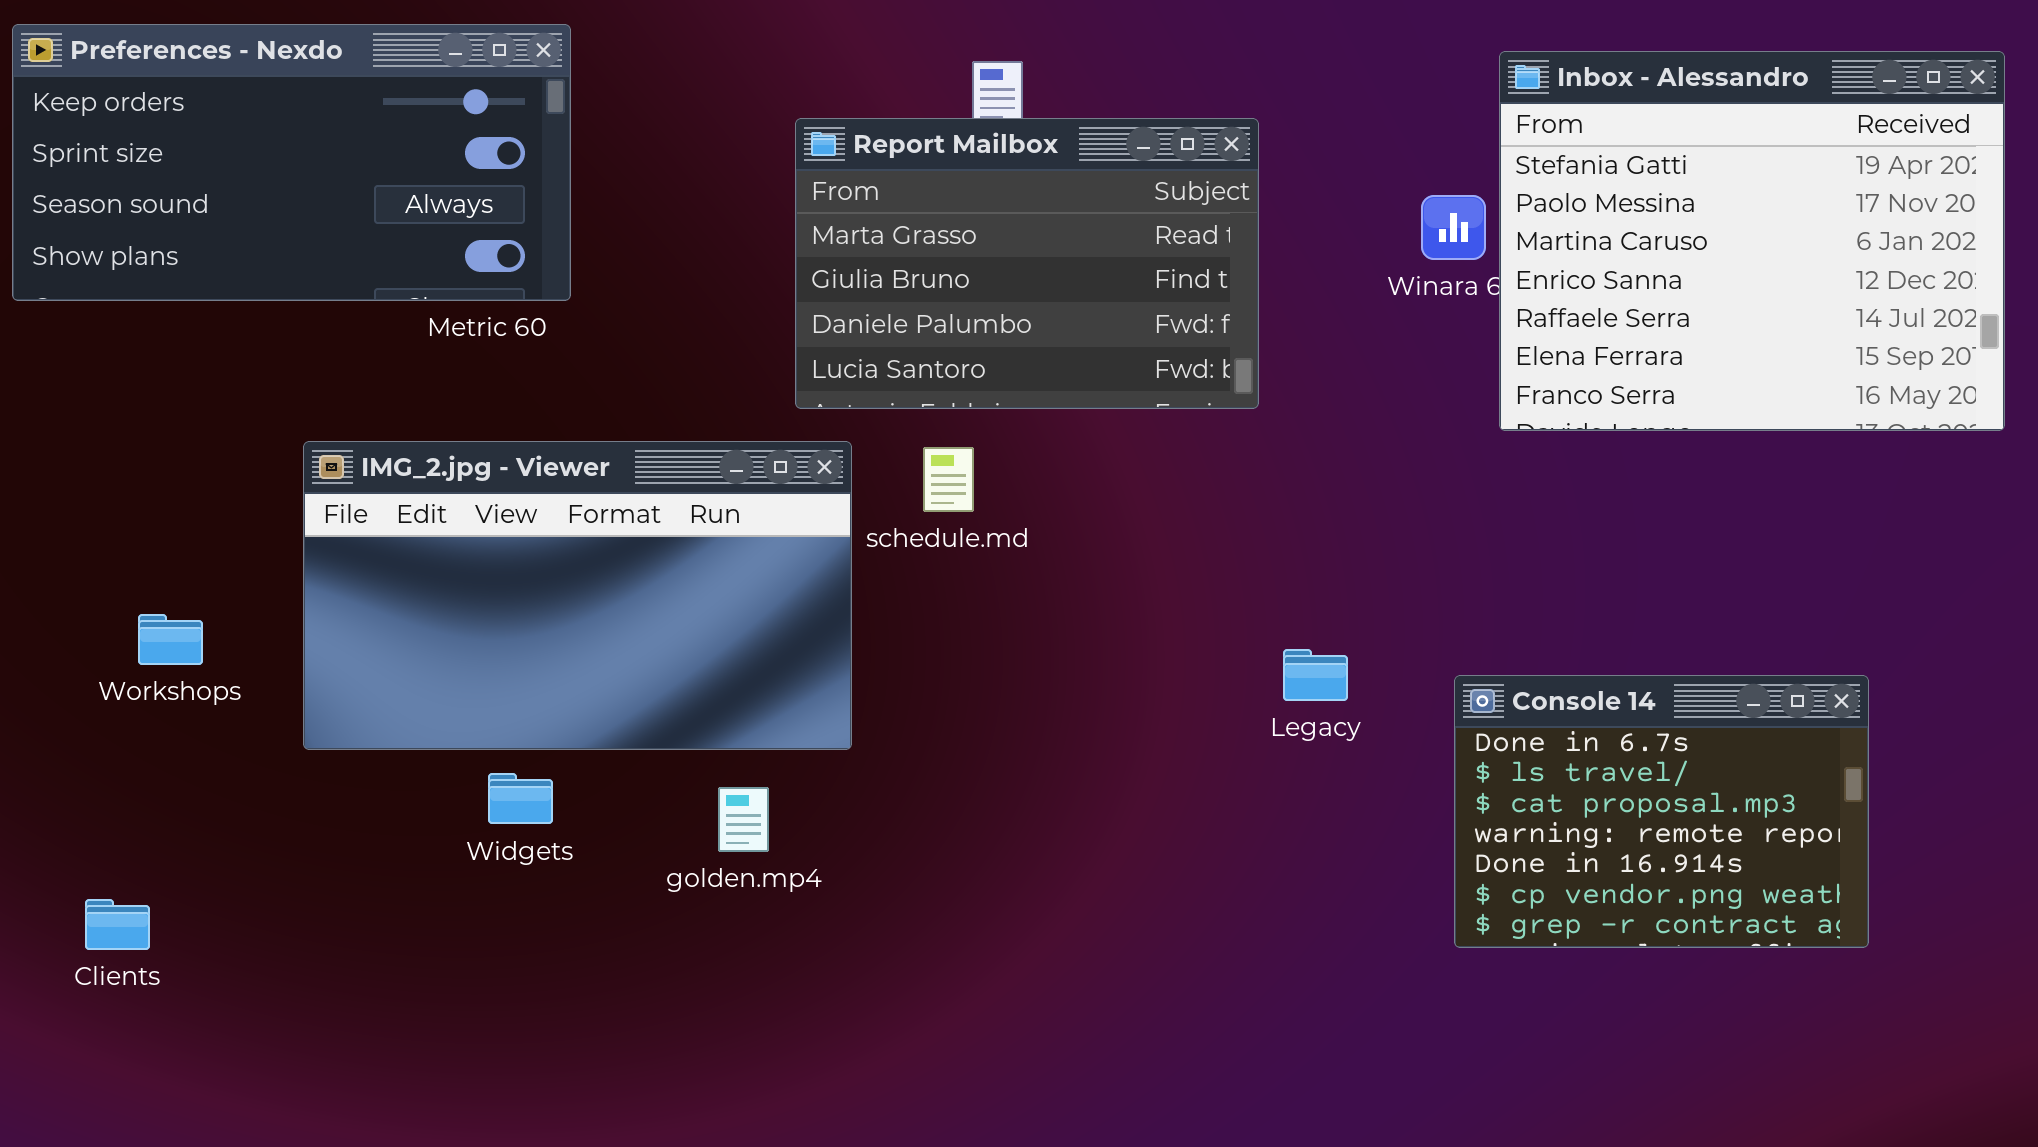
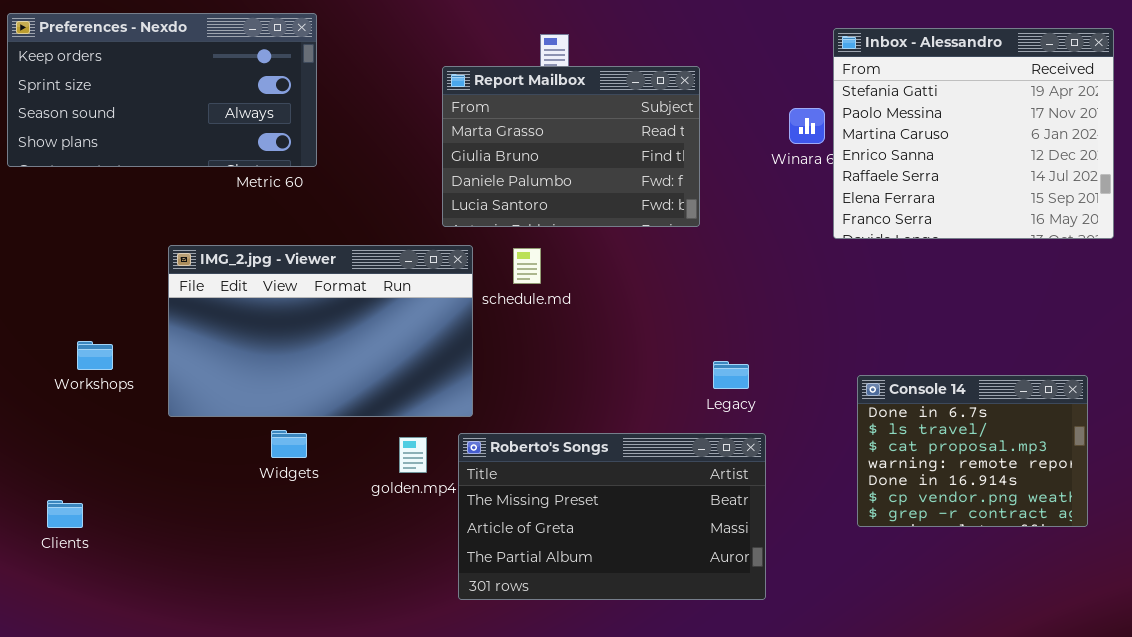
Console 14: [1454,675,1869,948] -> [857,375,1088,527], moved
Roberto's Songs: none -> [458,433,766,600], opened

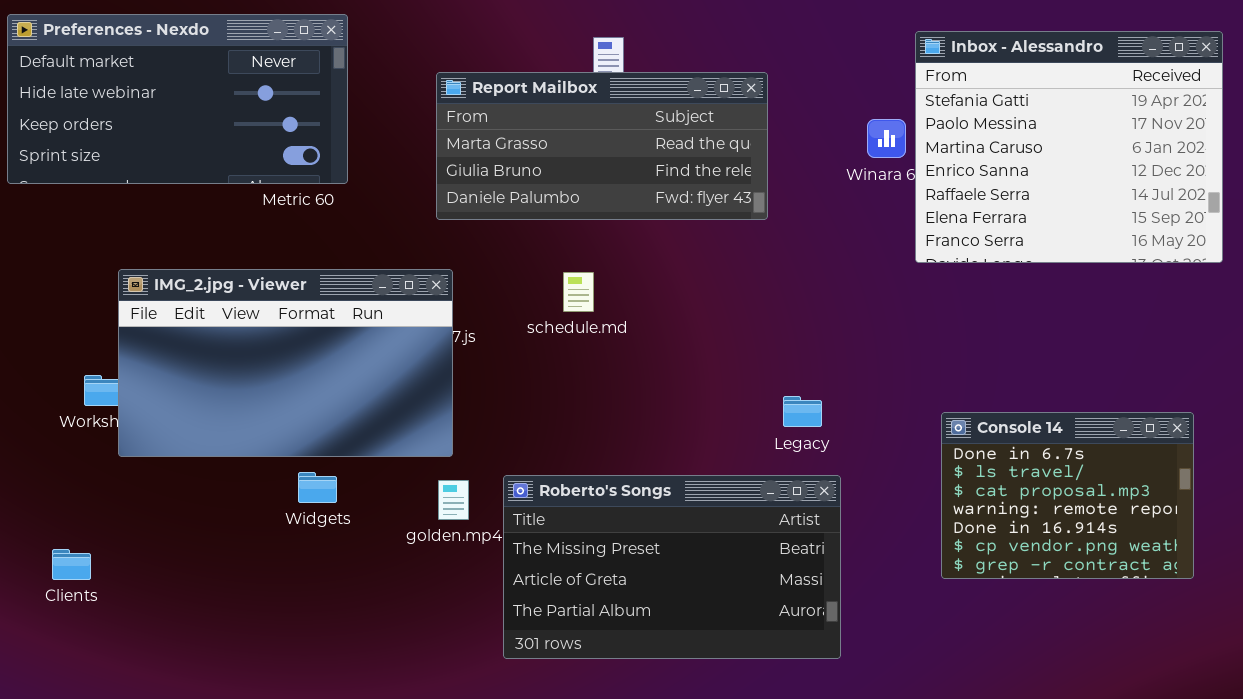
Preferences - Nexdo: [7,13,317,167] -> [7,14,348,184], scrolled up 2 rows
Report Mailbox: [442,66,700,227] -> [436,72,768,220], resized
IMG_2.jpg - Viewer: [168,245,473,417] -> [118,269,453,457], moved

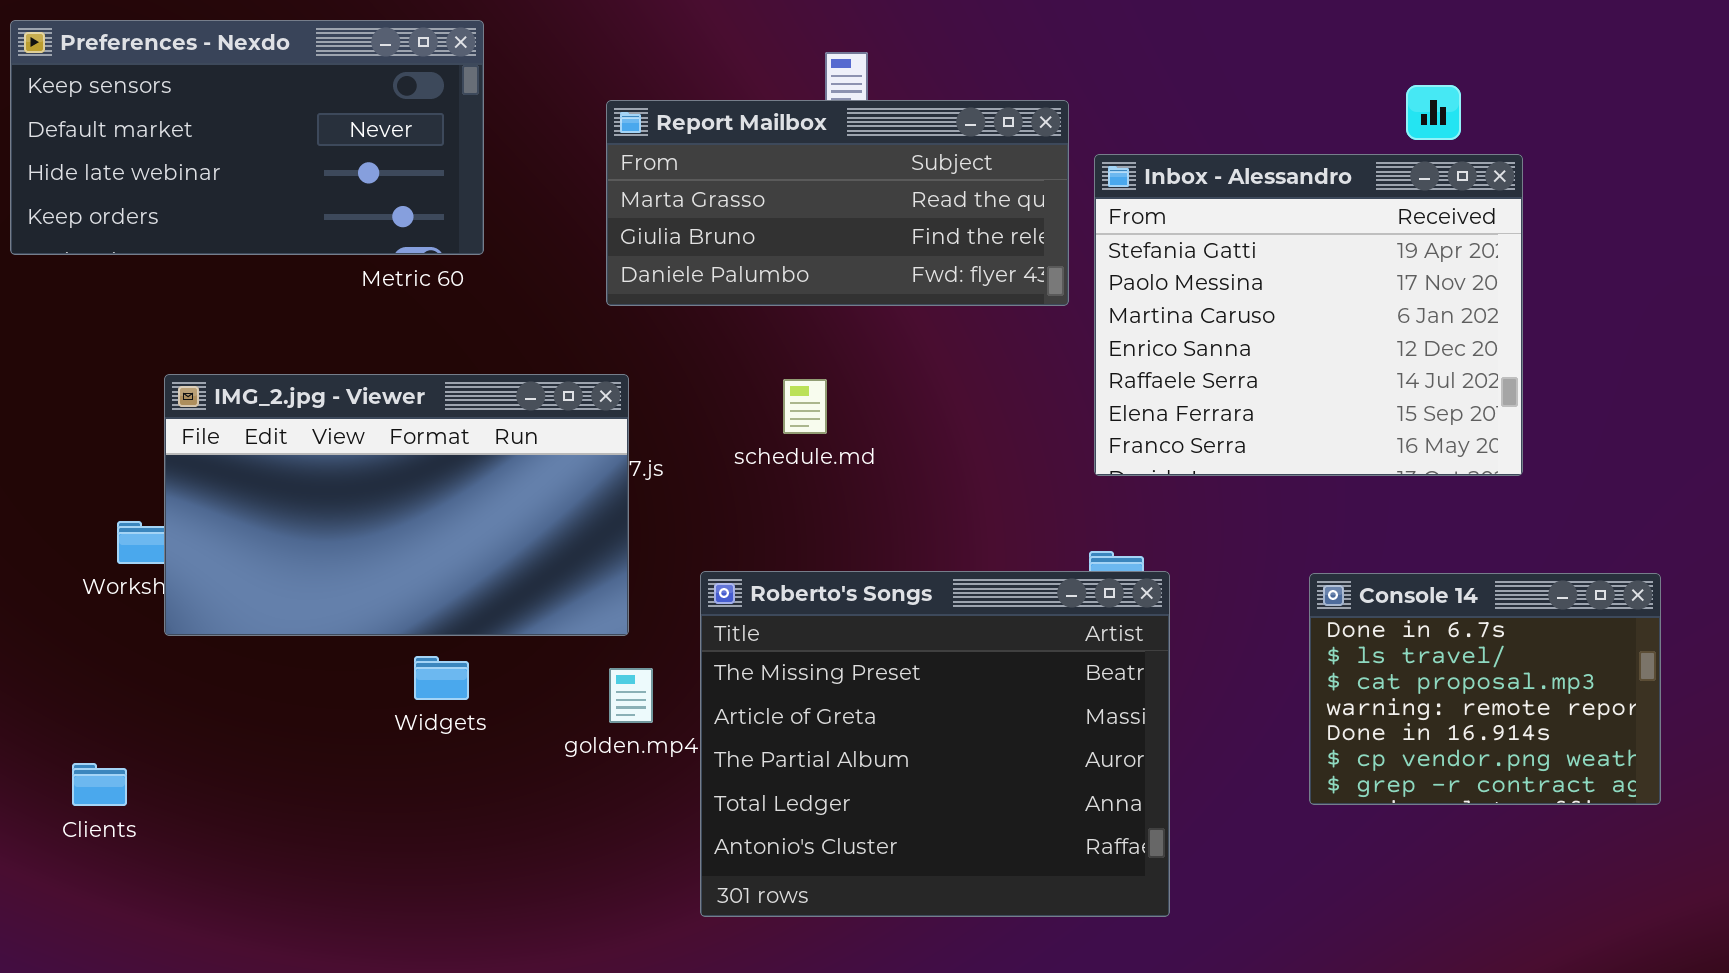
Preferences - Nexdo: [7,14,348,184] -> [10,20,484,255], scrolled up 1 row
Inbox - Alessandro: [915,31,1223,263] -> [1094,154,1523,476], moved
Roberto's Songs: [503,475,841,659] -> [700,571,1170,917], resized

